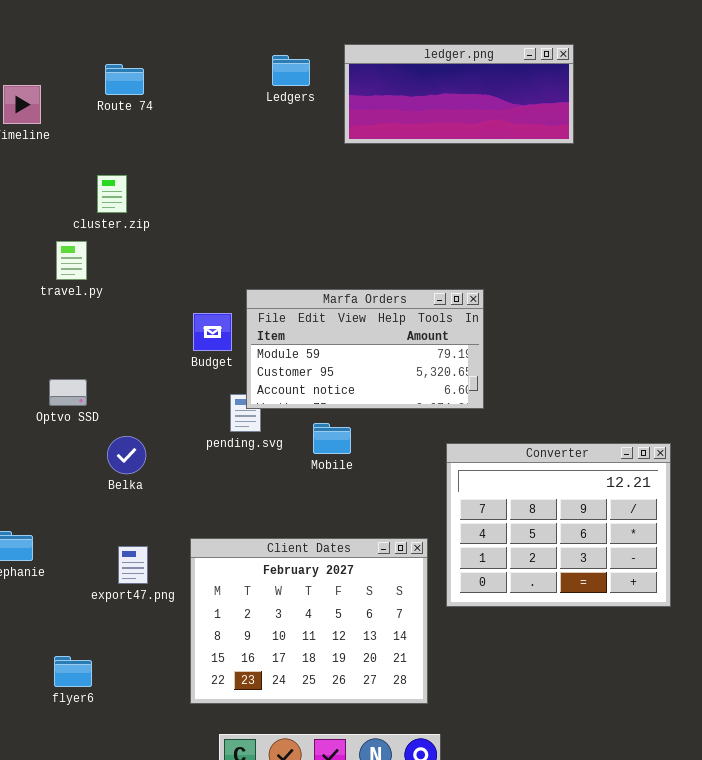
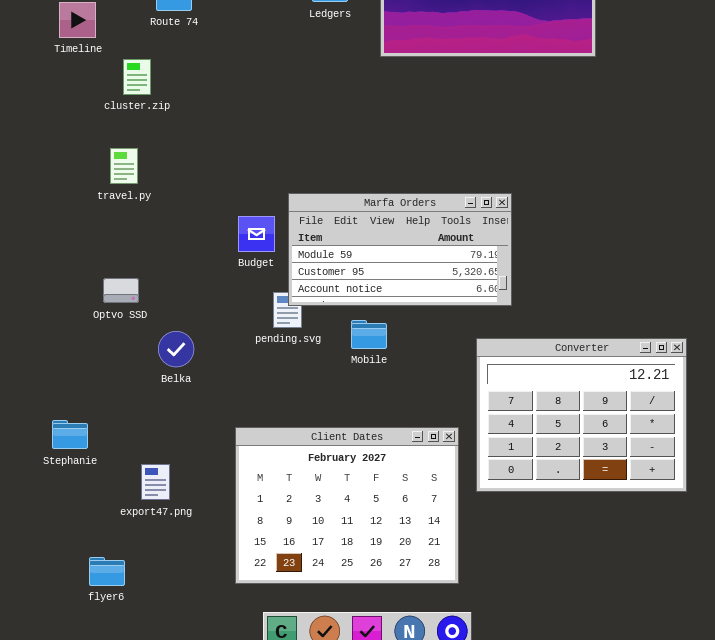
cluster.zip: [97,175,127,213] -> [123,59,151,95], moved
export47.png: [118,546,148,584] -> [141,464,170,500], moved
flyer6: [54,656,92,687] -> [89,557,125,586], moved

